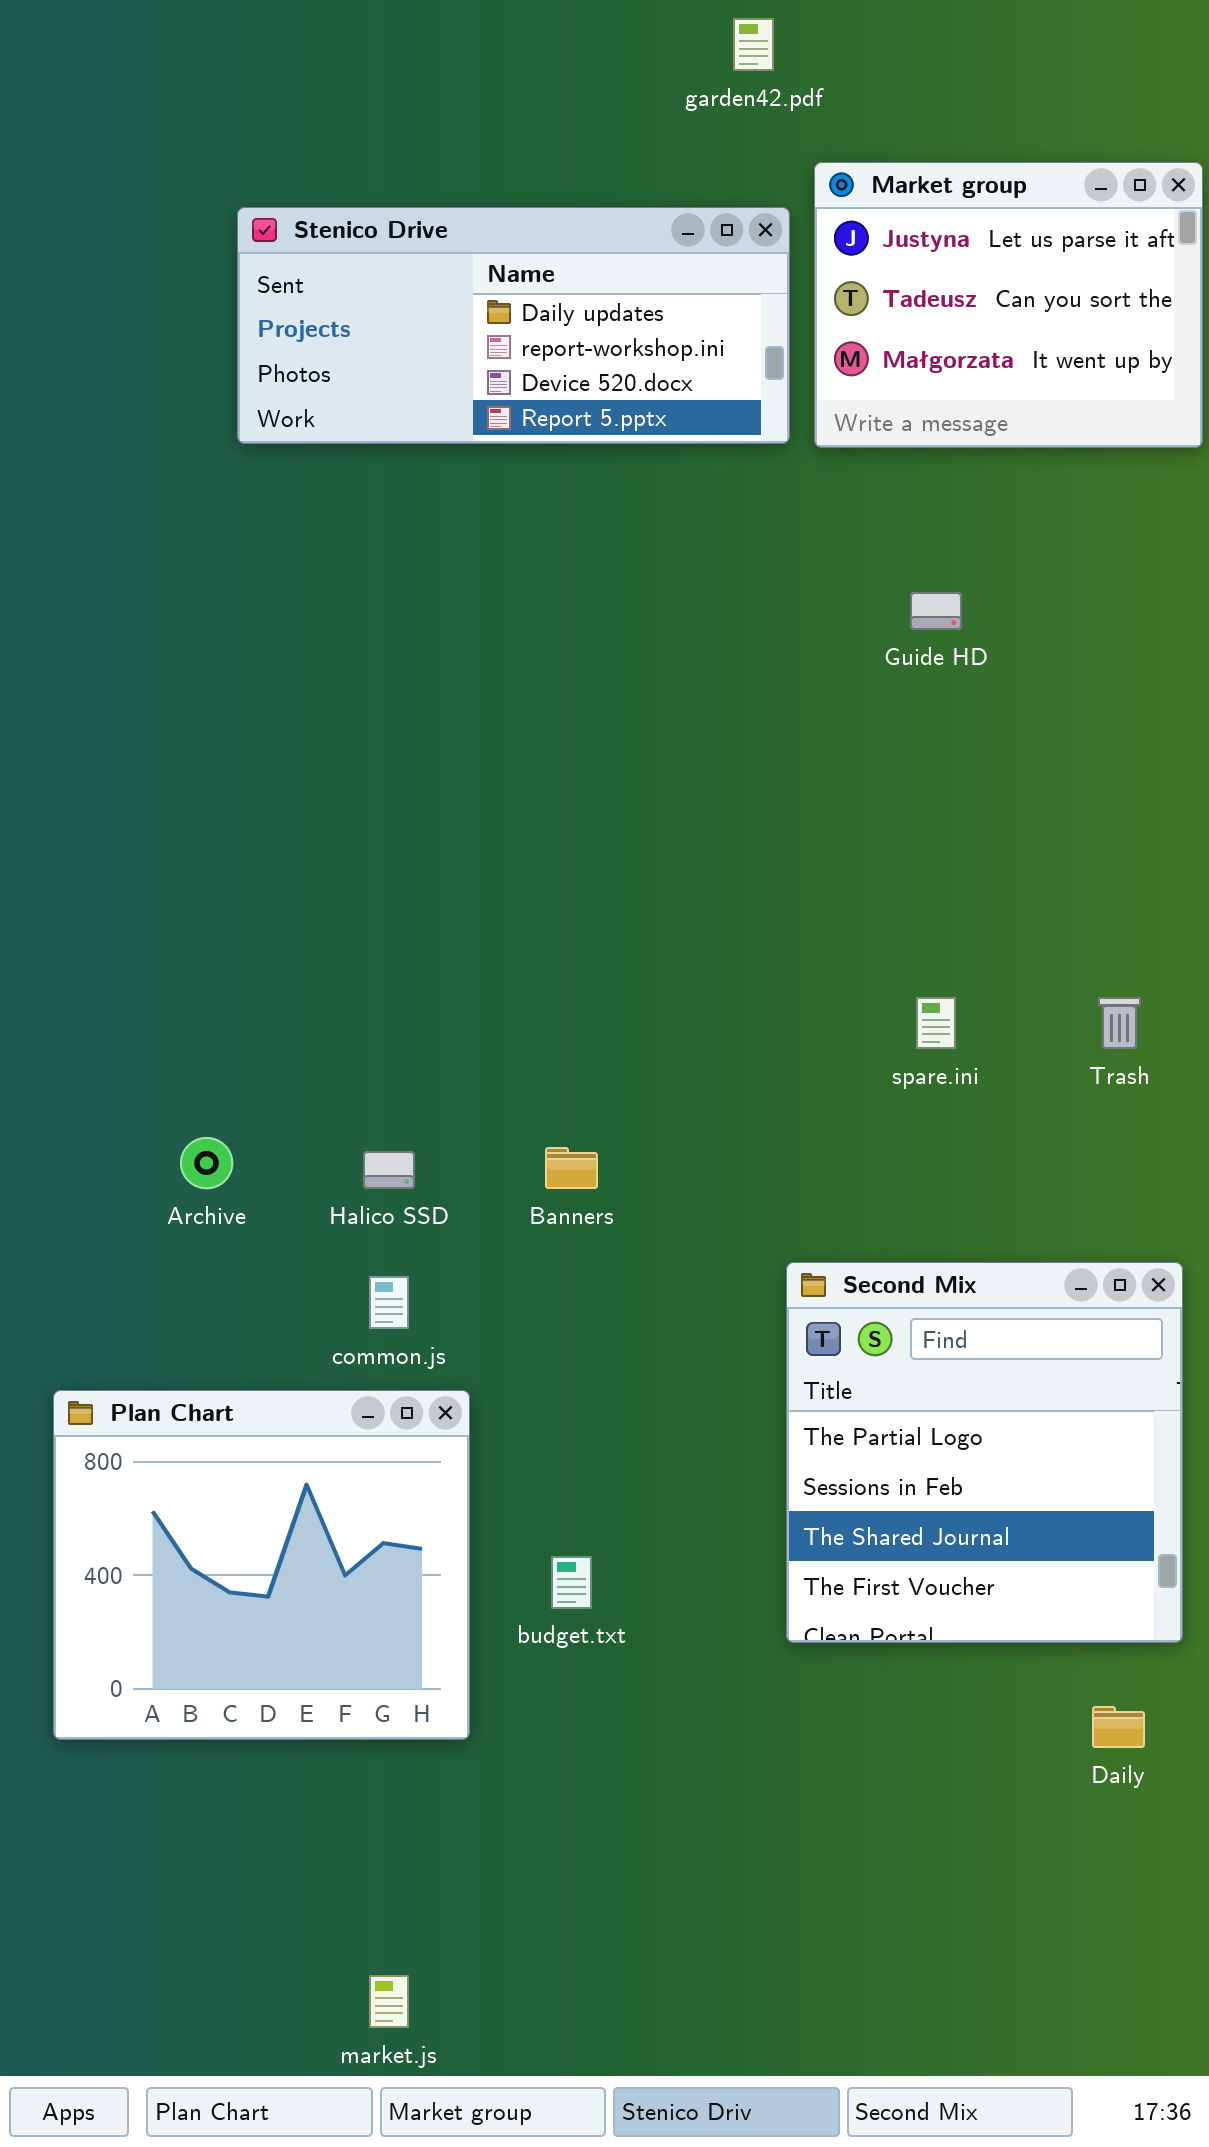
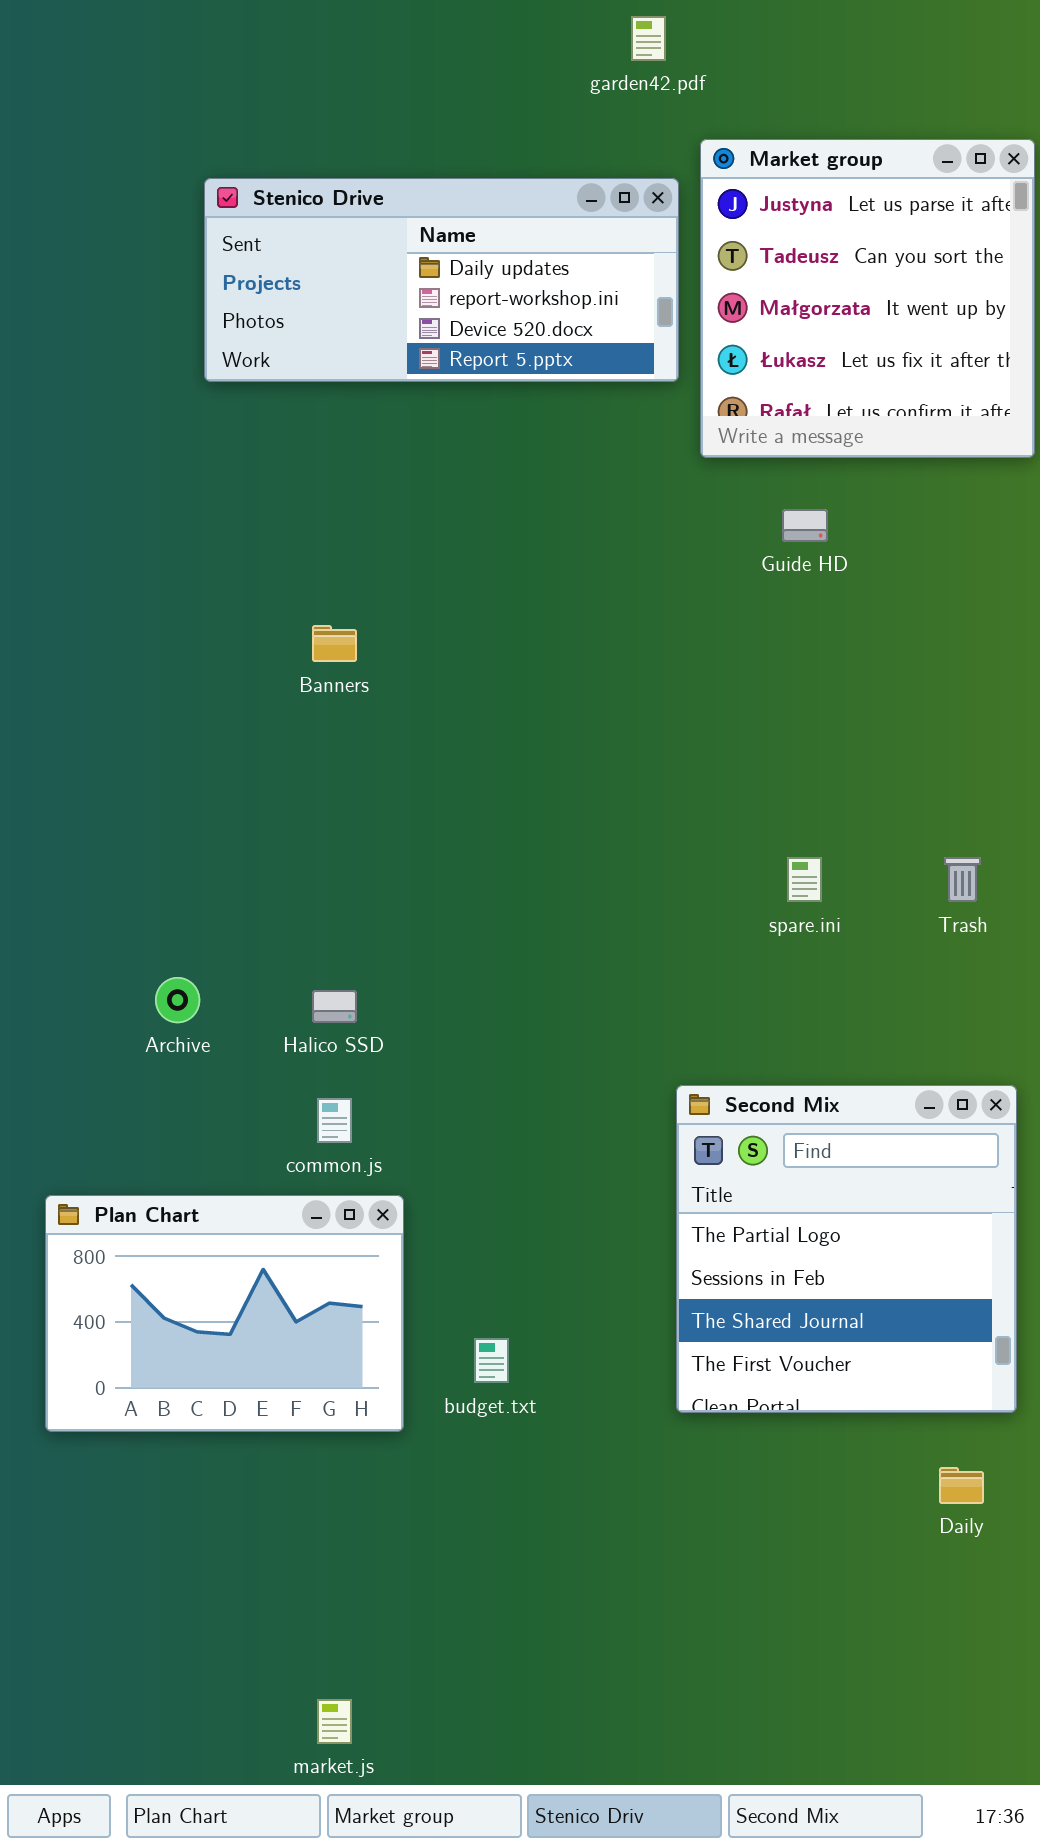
Market group: [814,162,1203,448] -> [700,139,1035,458], resized
Banners: [545,1147,598,1189] -> [312,625,357,662], moved
Plan Chart: [53,1390,470,1740] -> [45,1195,404,1432], resized

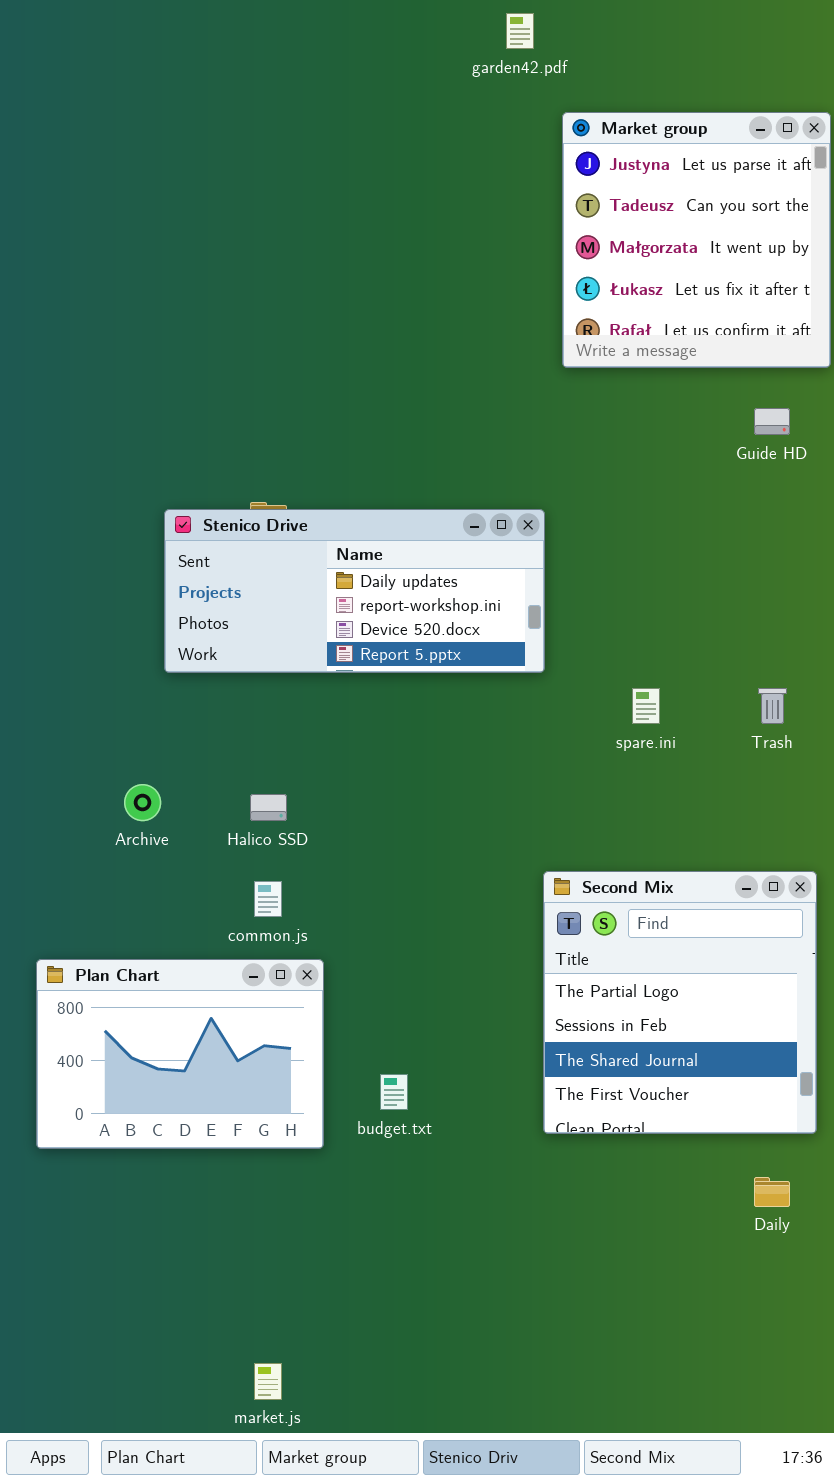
Stenico Drive: [204,178,679,382] -> [164,509,545,673], moved
Guide HD: [782,509,828,542] -> [754,408,790,435], moved

